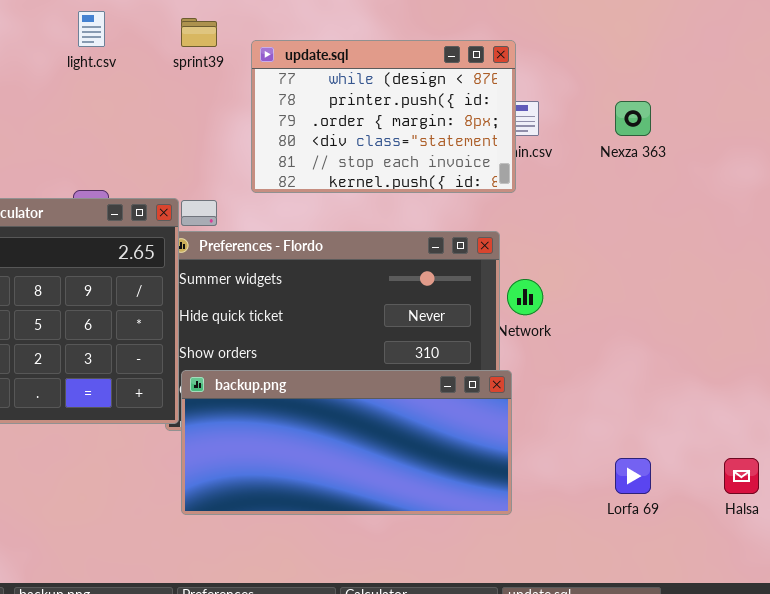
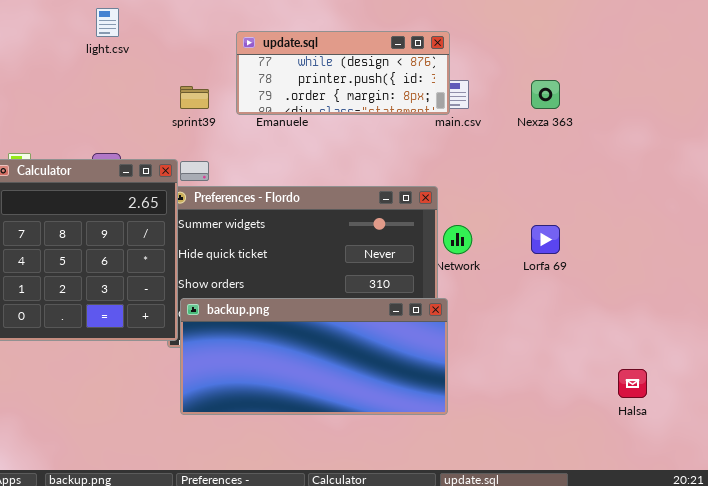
sprint39: [181,18,217,47] -> [180,86,209,109], moved
update.sql: [251,40,516,193] -> [236,31,450,115], resized
Lorfa 69: [615,458,651,494] -> [531,225,560,254], moved

